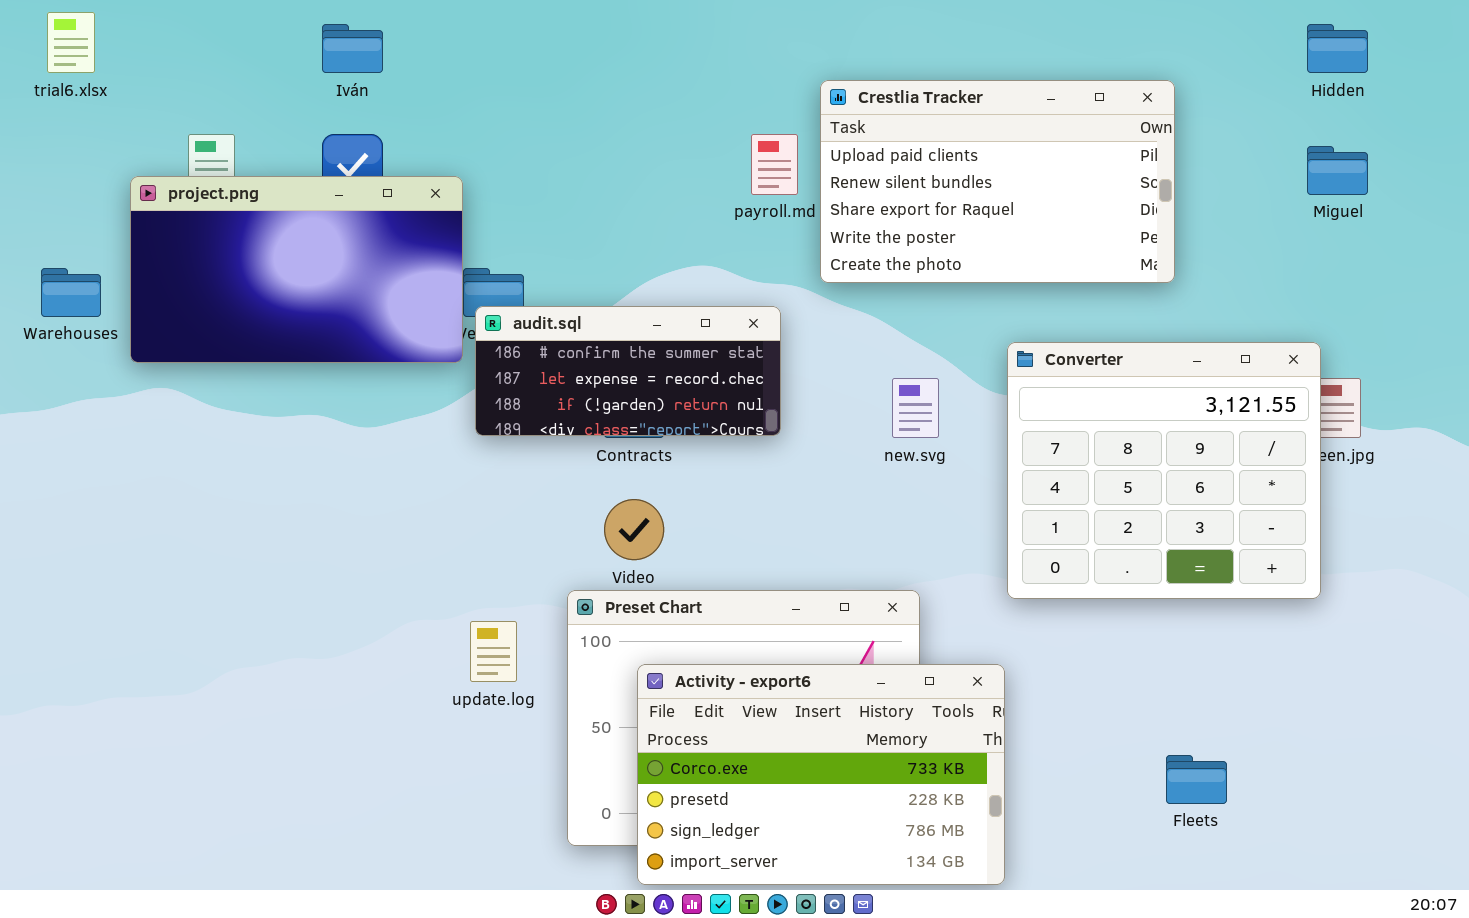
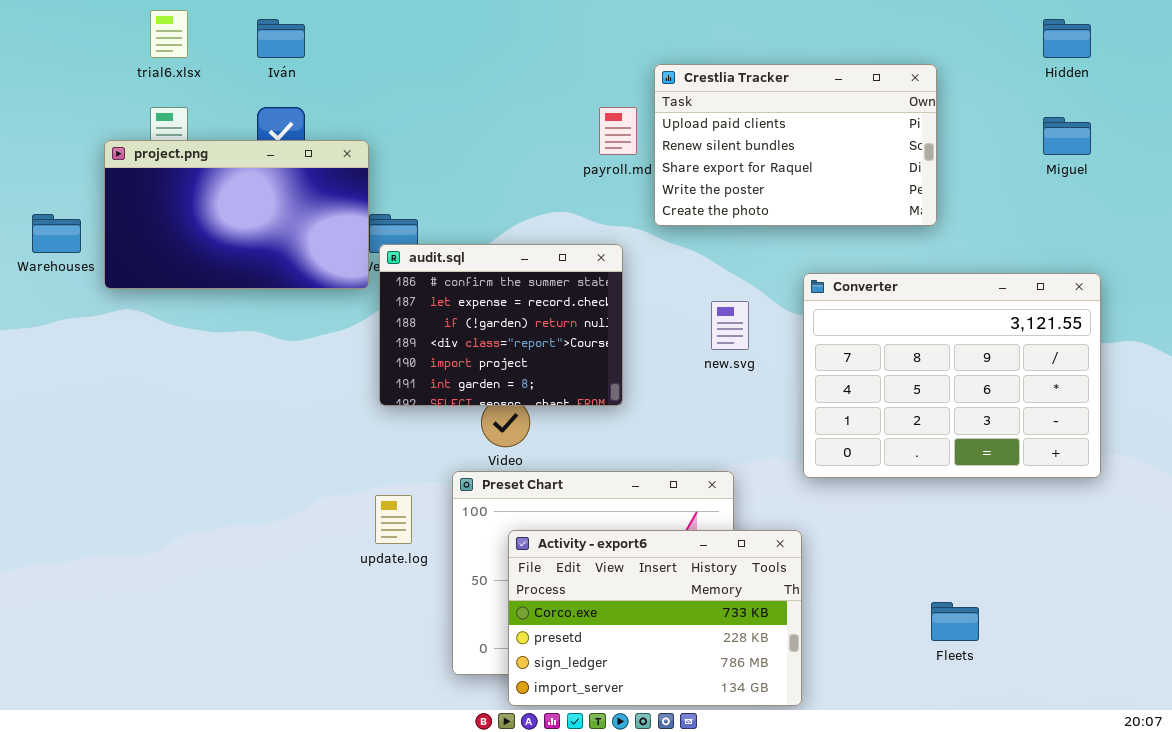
trial6.xlsx: [47,12,95,73] -> [150,10,188,58], moved
audit.sql: [475,306,781,436] -> [379,244,623,406], resized
Converter: [1007,342,1321,599] -> [803,273,1101,478], resized

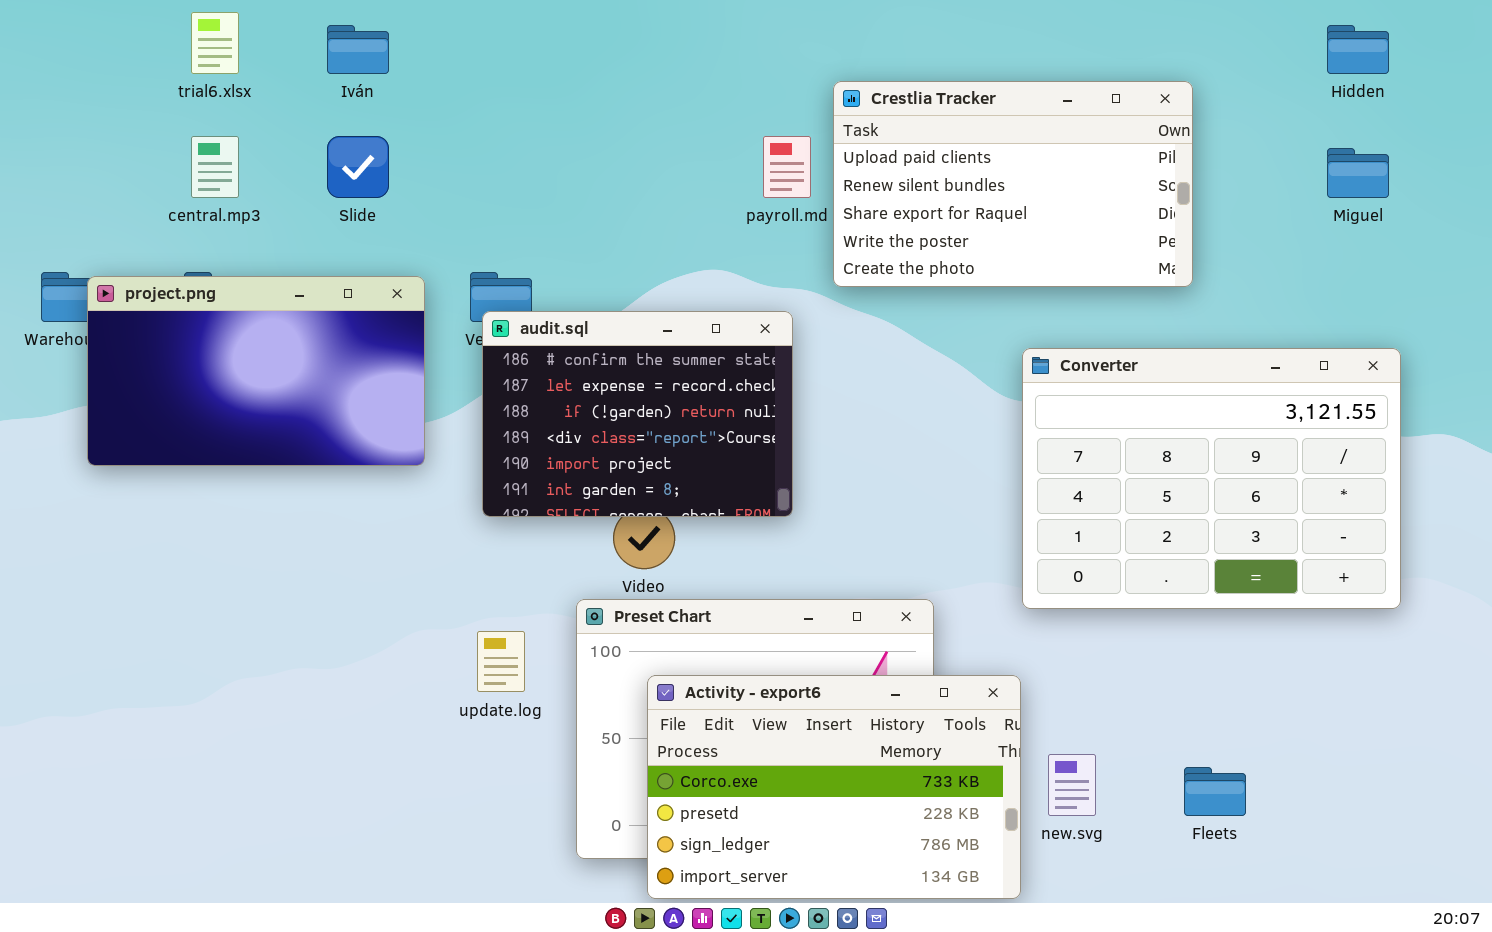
project.png: [104,140,369,289] -> [87,276,425,466], moved
new.svg: [711,301,749,350] -> [1048,754,1096,816], moved

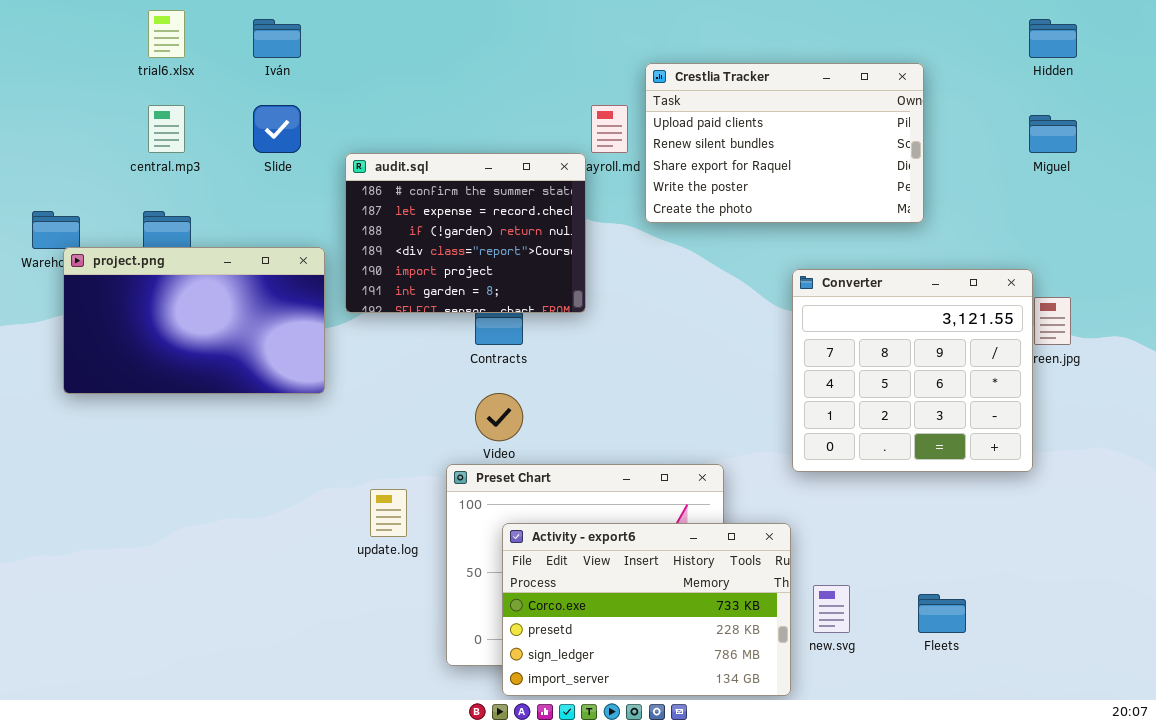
project.png: [87,276,425,466] -> [63,247,325,394], moved
audit.sql: [482,311,793,517] -> [345,153,586,313], moved
Converter: [1022,348,1401,609] -> [792,269,1033,472], resized

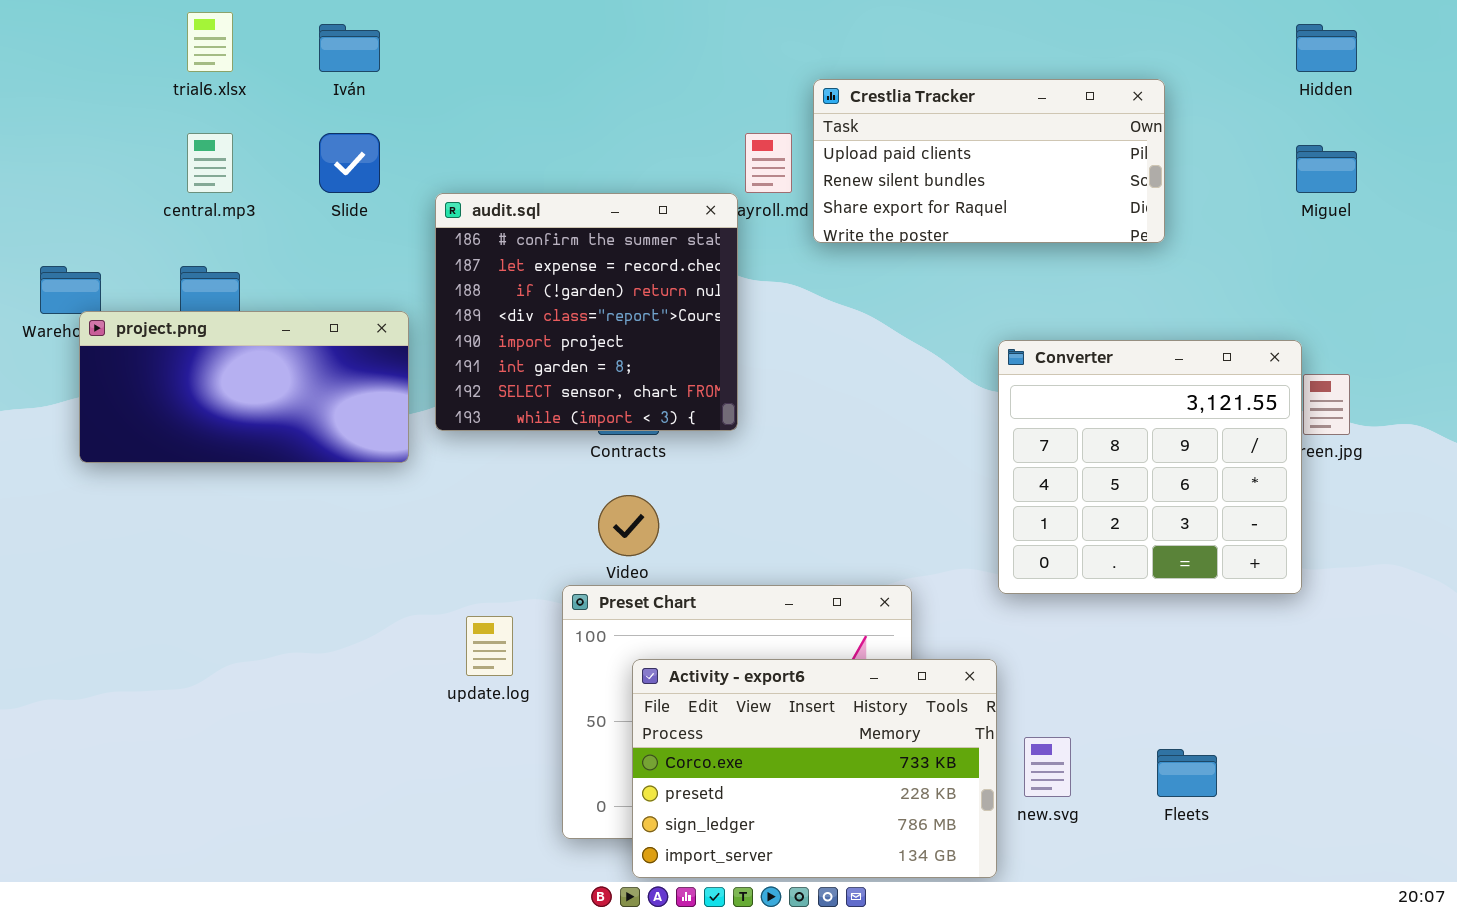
Crestlia Tracker: [645,63,924,223] -> [813,79,1165,243], resized
audit.sql: [345,153,586,313] -> [435,193,738,431], resized
project.png: [63,247,325,394] -> [79,311,409,463], resized

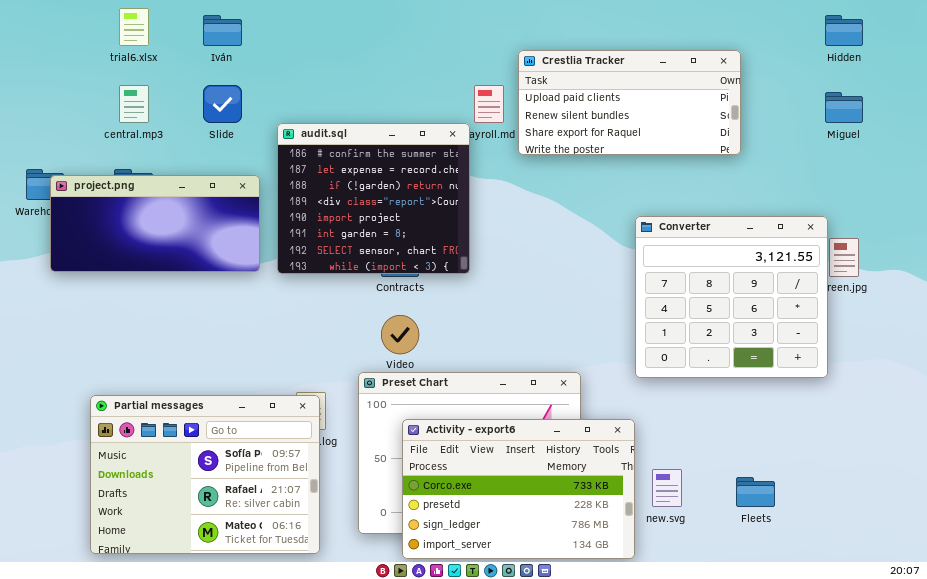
project.png: [79,311,409,463] -> [50,175,260,272], moved
Partial messages: none -> [90,395,320,554], opened

